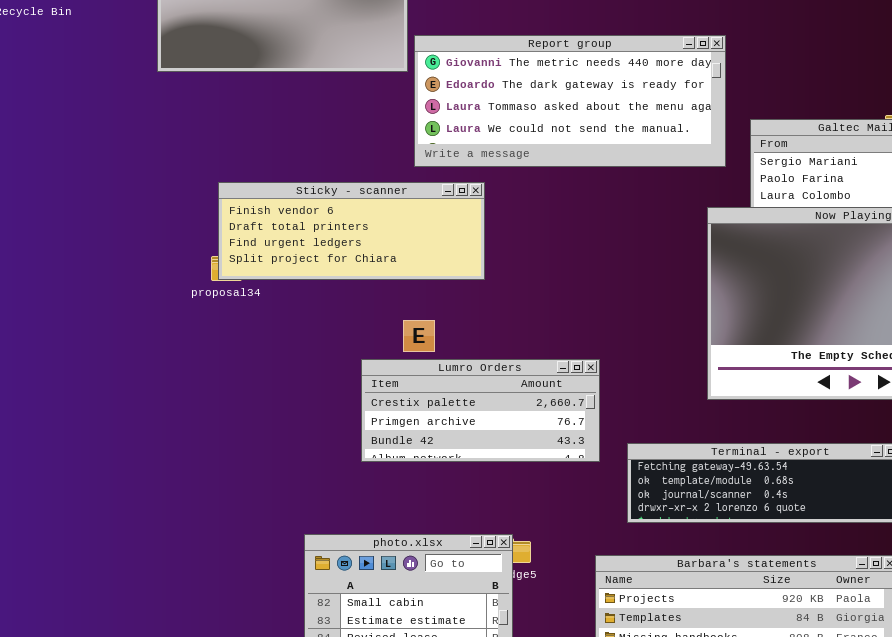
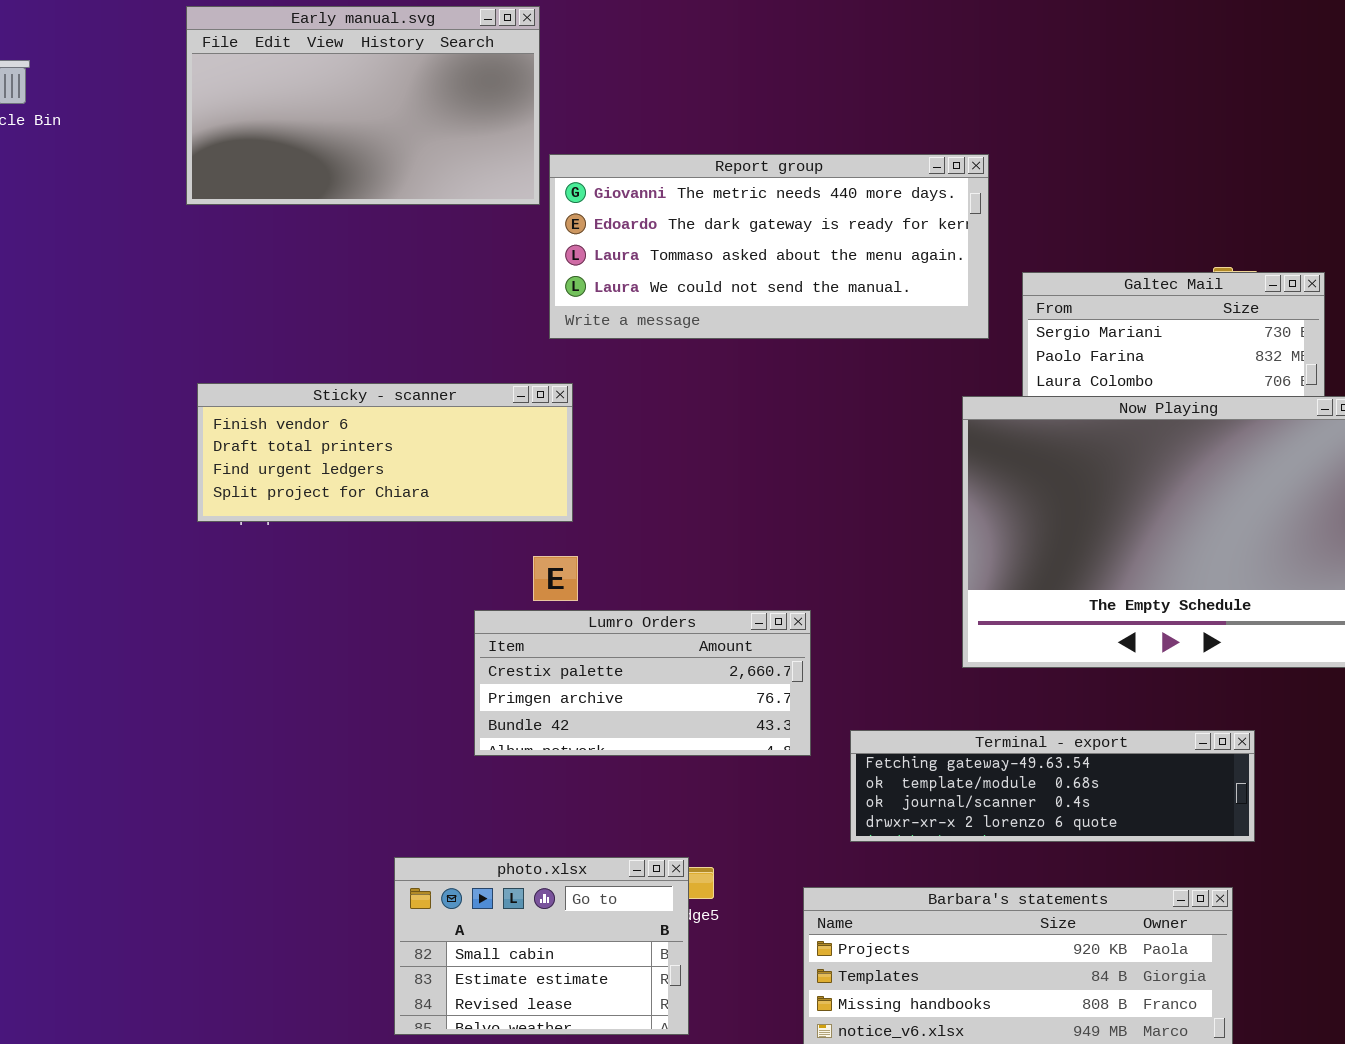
Sticky - scanner: [218,182,485,280] -> [197,383,573,522], moved

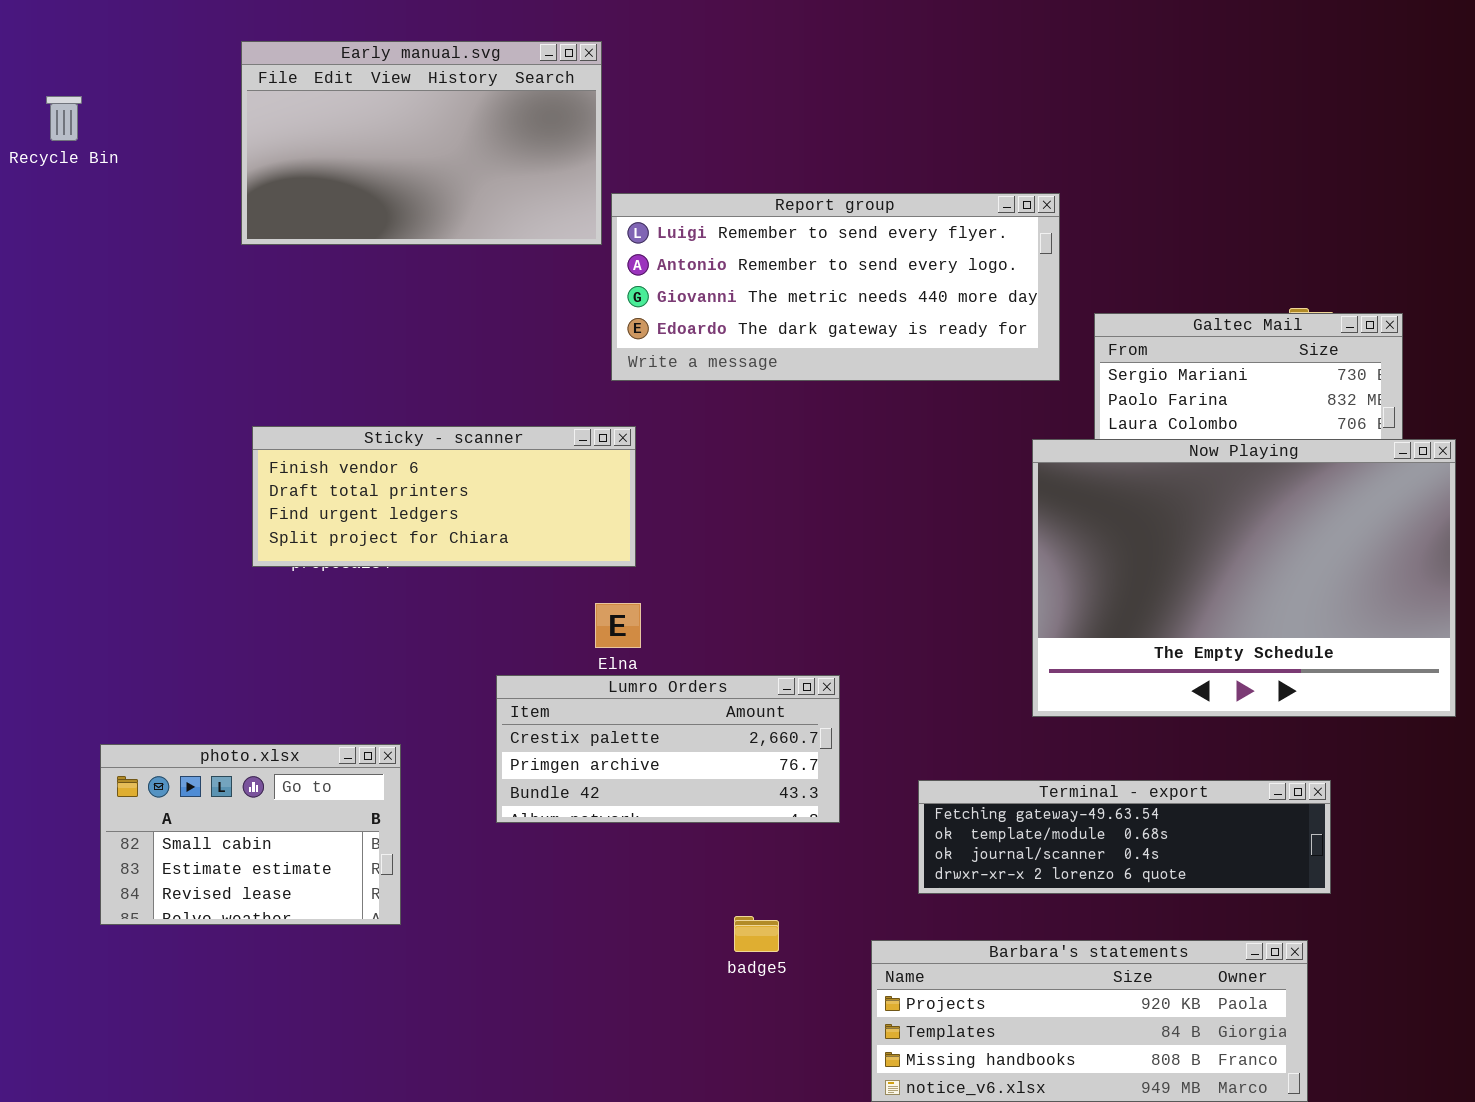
Report group: [549,154,989,339] -> [611,193,1060,381], scrolled up 2 rows
Lumro Orders: [474,610,811,756] -> [496,675,840,823], moved
photo.xlsx: [394,857,689,1035] -> [100,744,401,925], moved

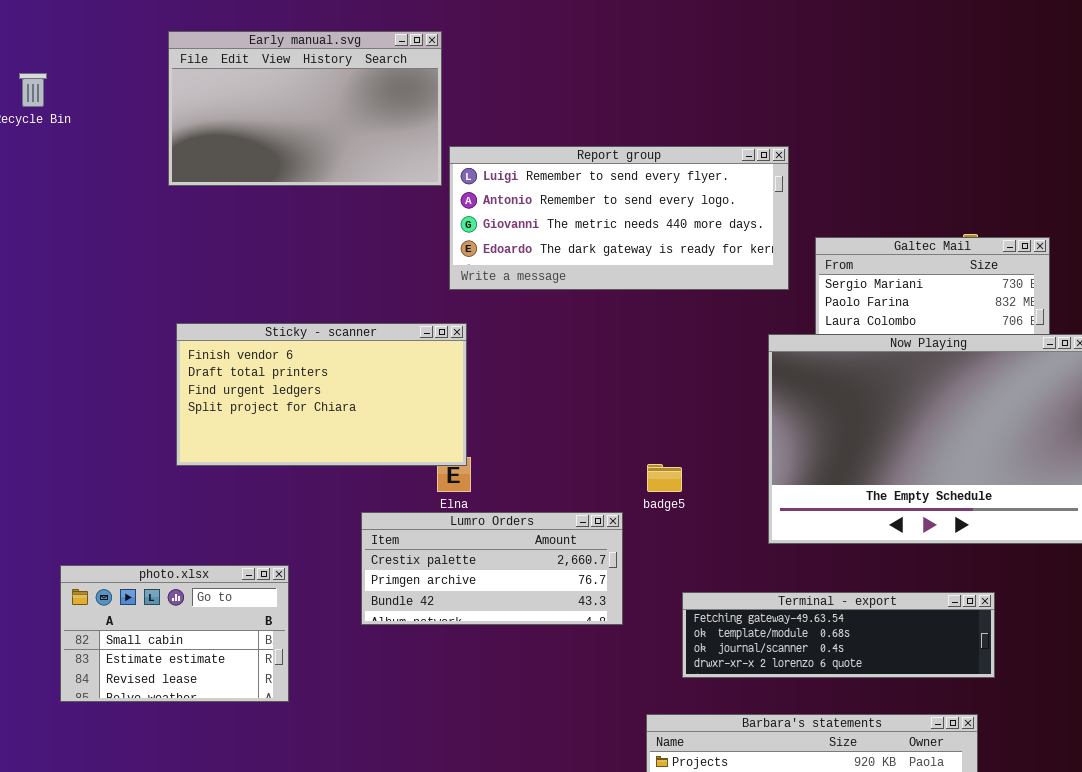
Sticky - scanner: [252,426,636,567] -> [176,323,467,466], resized
badge5: [734,916,779,952] -> [647,464,682,492], moved

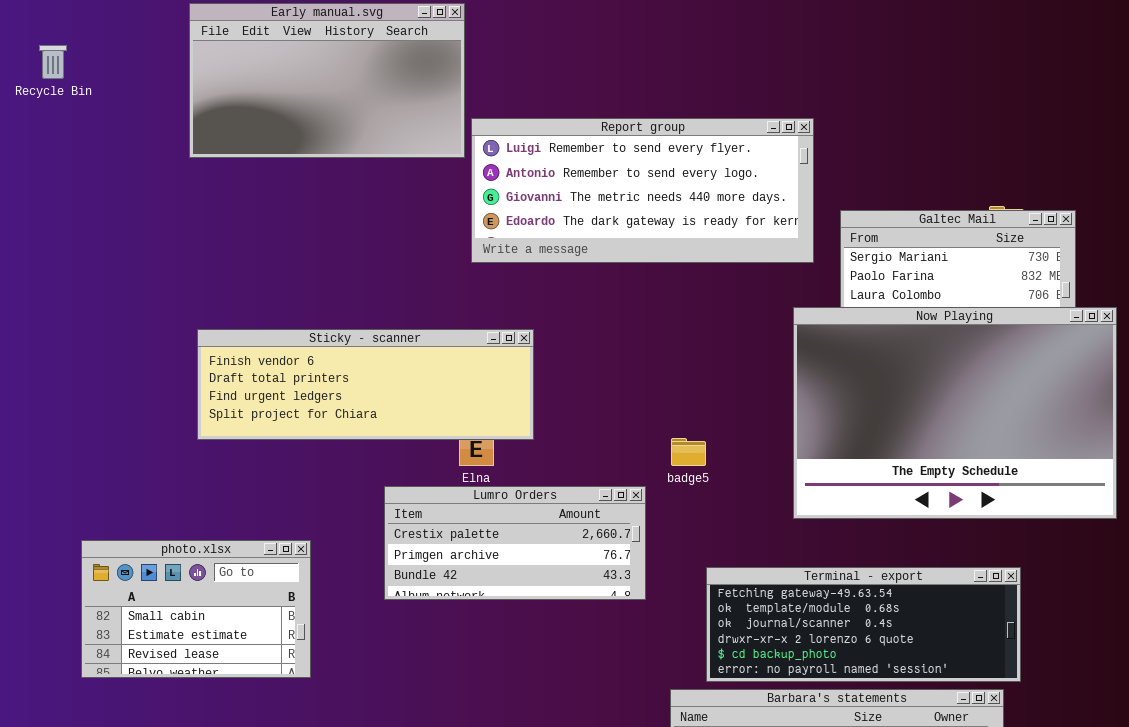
Sticky - scanner: [176,323,467,466] -> [197,329,534,440], resized
Terminal - export: [682,592,995,678] -> [706,567,1021,682], resized

